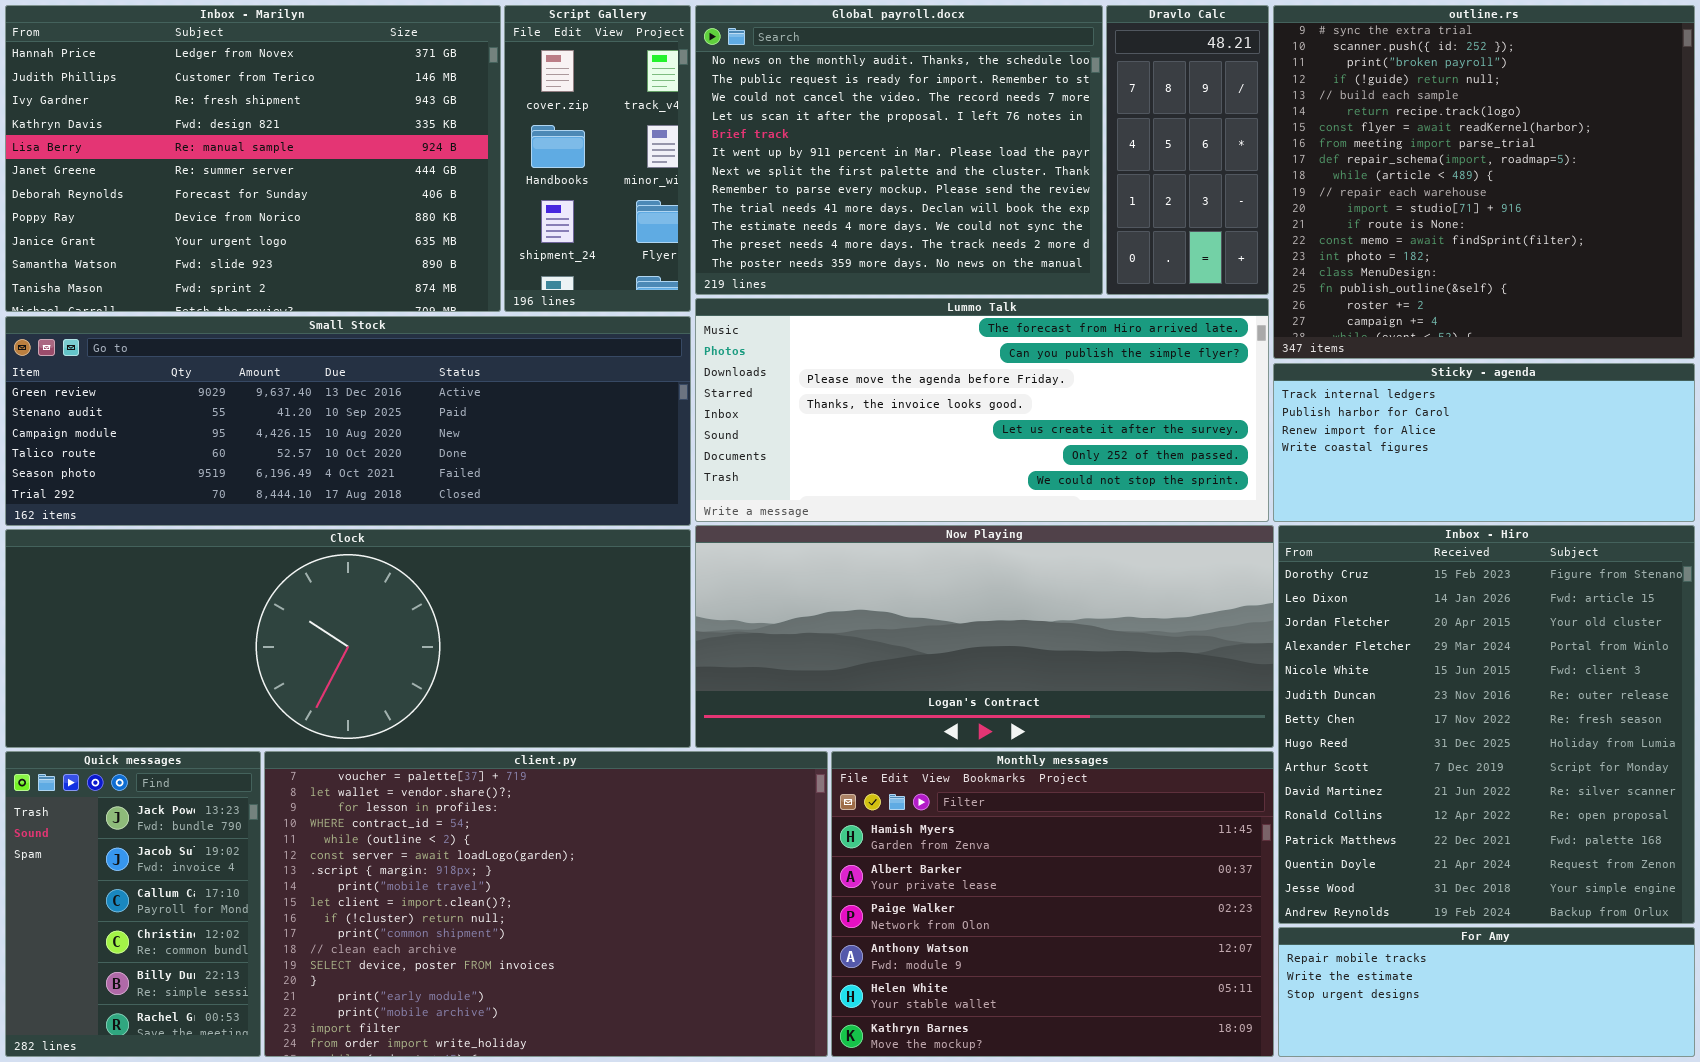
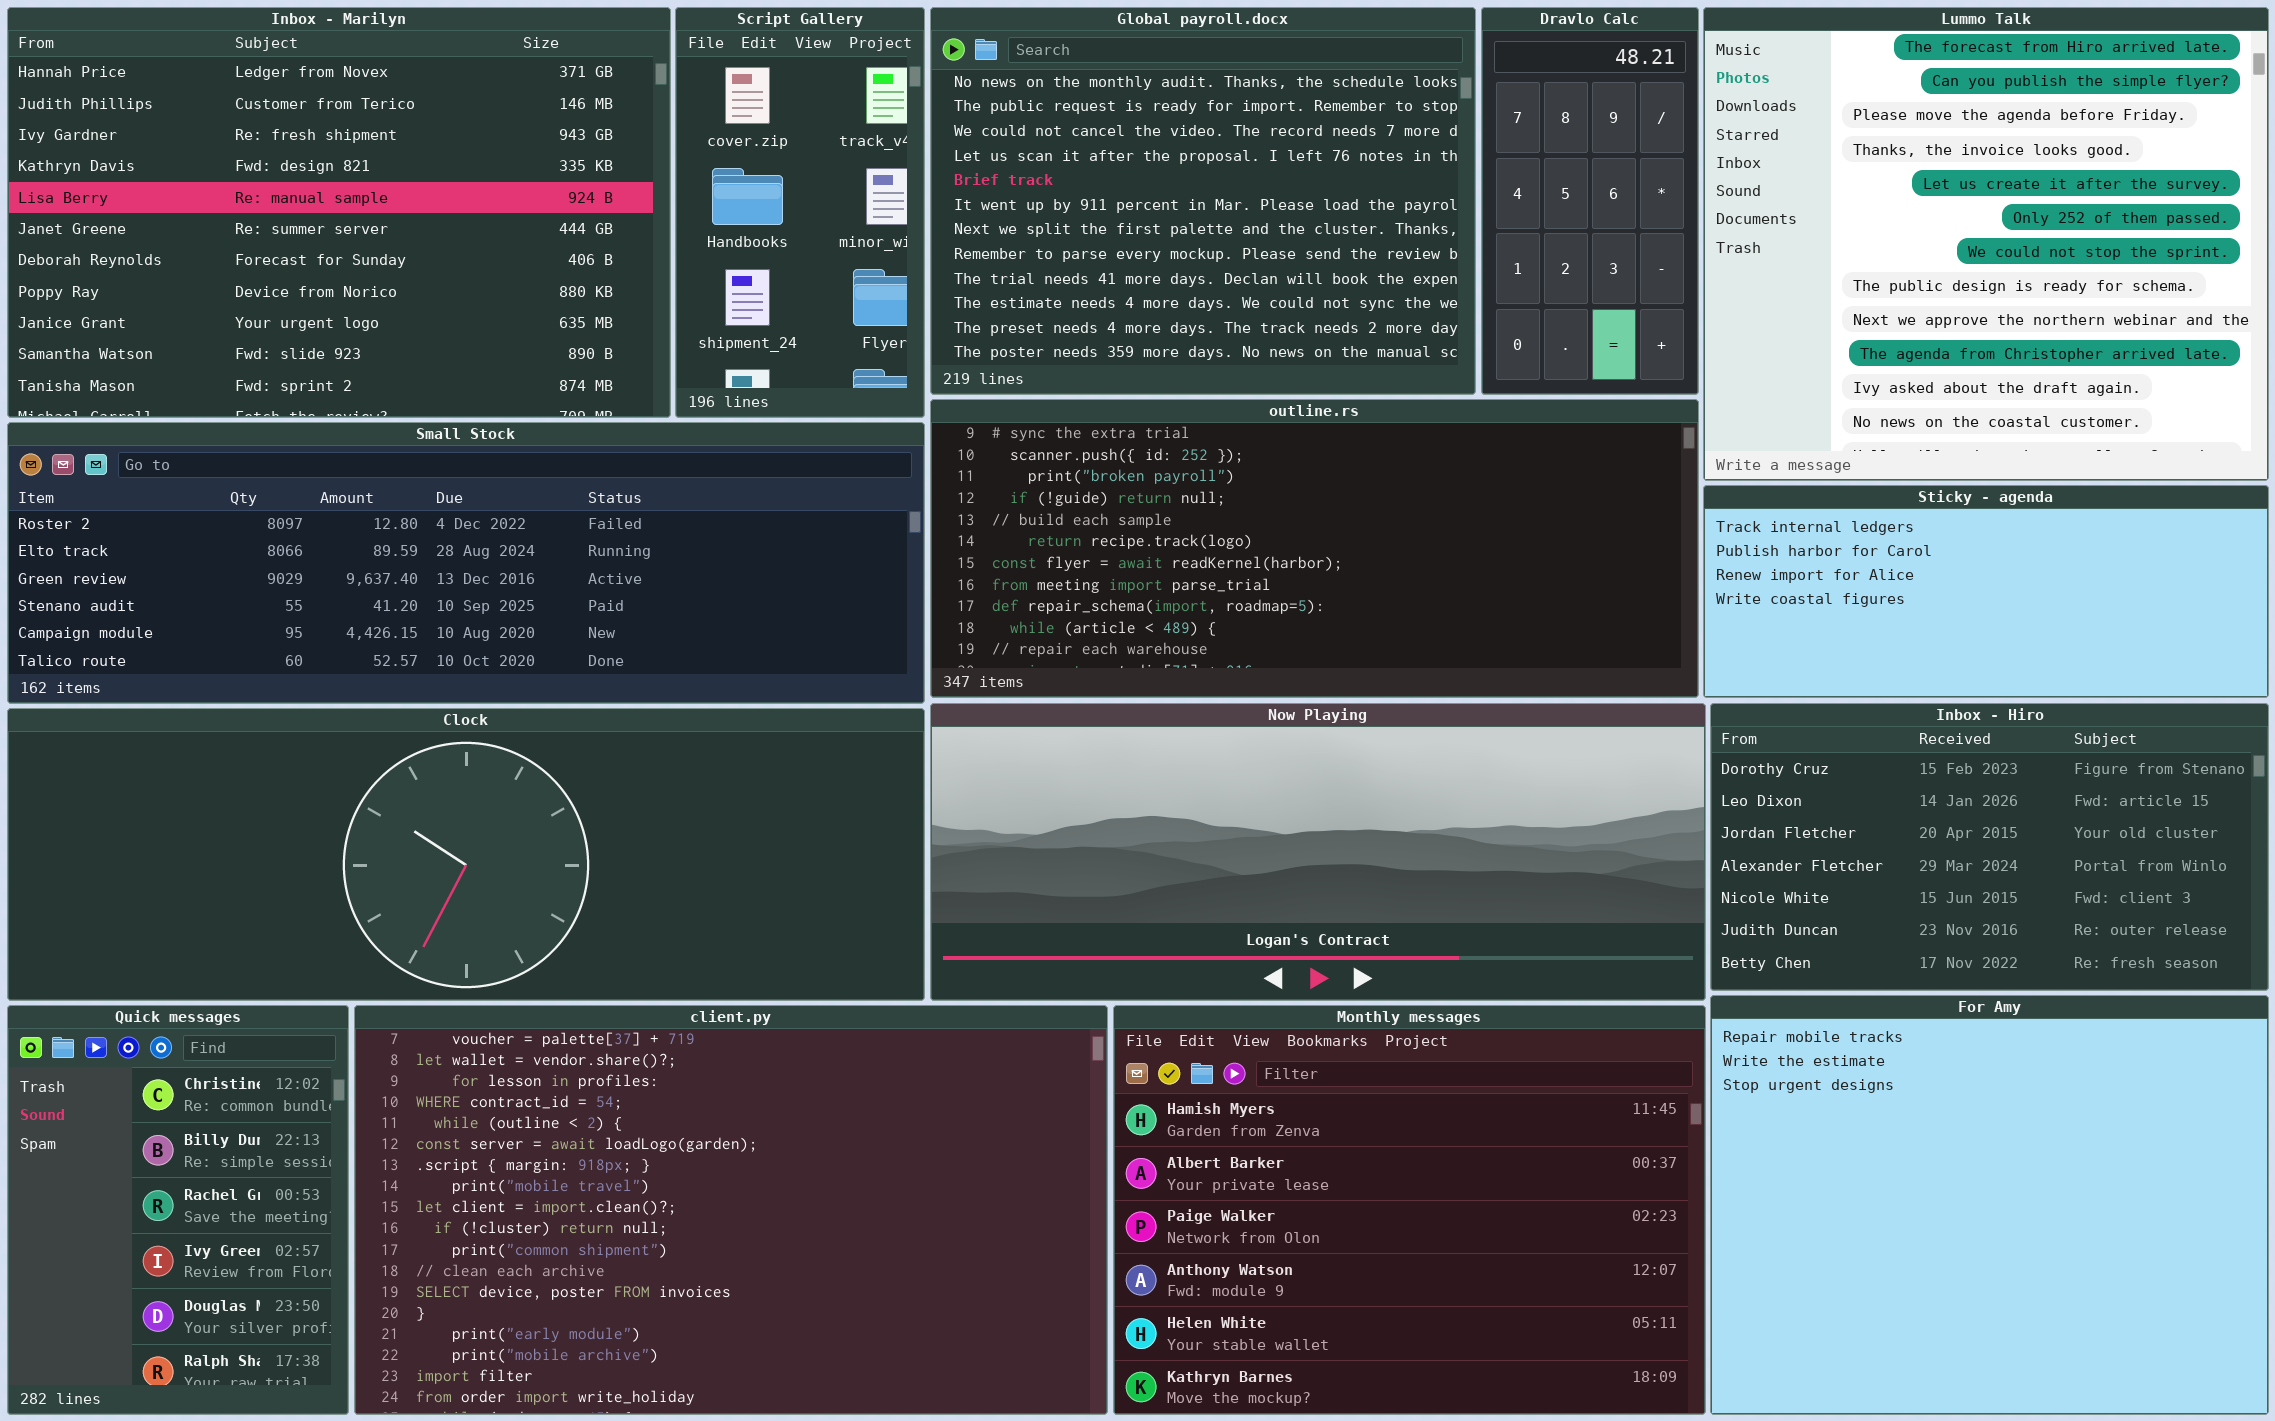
outline.rs: [1273,5,1695,359] -> [930,399,1699,698], moved, resized
Lummo Talk: [695,298,1269,522] -> [1703,7,2269,481], moved, resized
Small Stock: [5,316,691,526] -> [7,422,925,704], scrolled up 2 rows
Inbox - Hiro: [1278,525,1695,924] -> [1710,703,2269,991], resized
Quick messages: [5,751,261,1057] -> [7,1005,349,1415], scrolled down 3 rows
For Amy: [1278,927,1695,1057] -> [1710,995,2269,1415], resized

